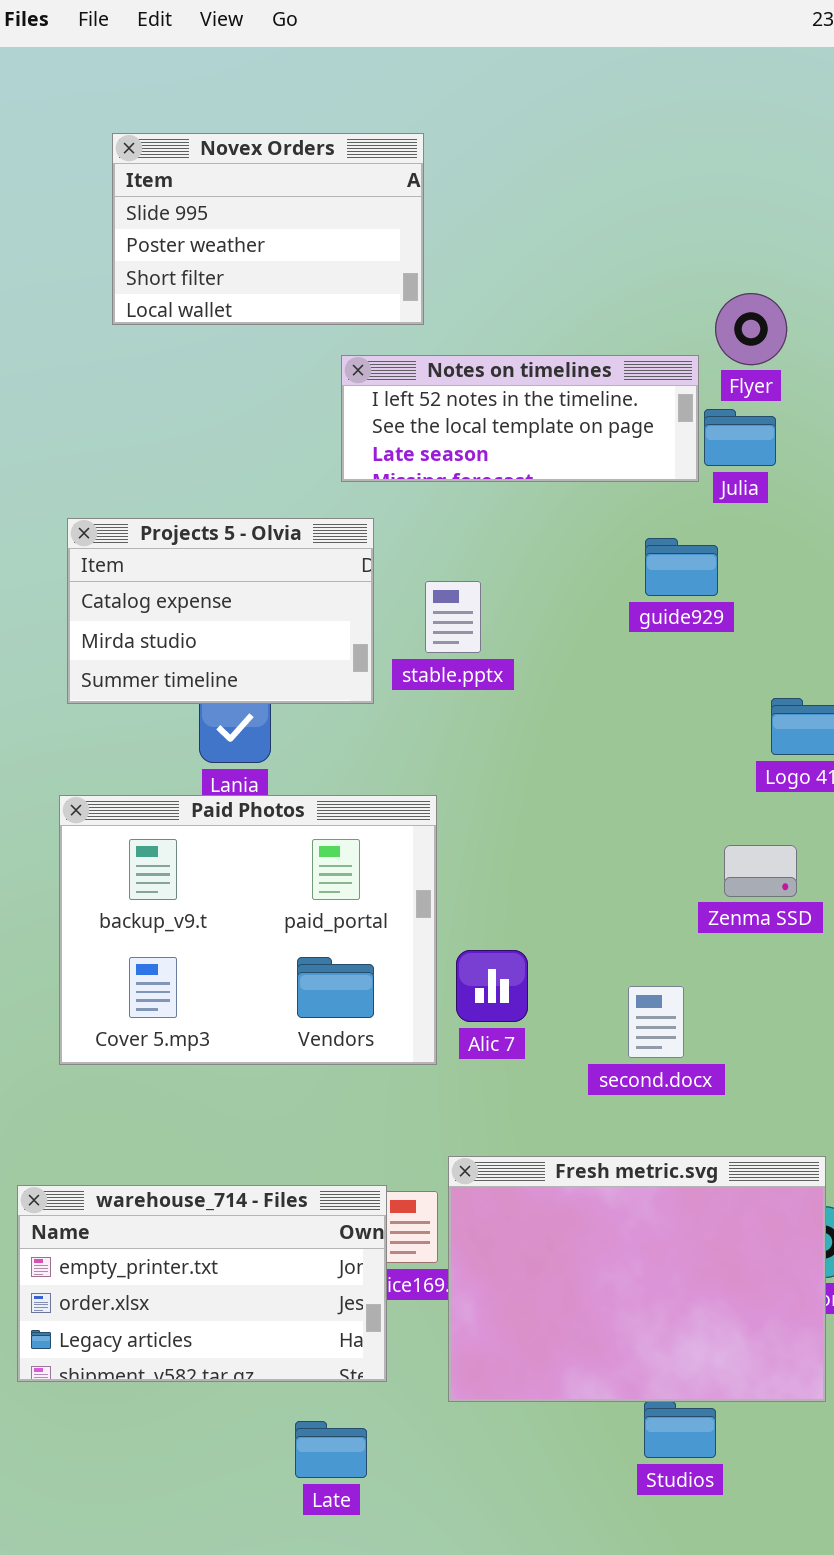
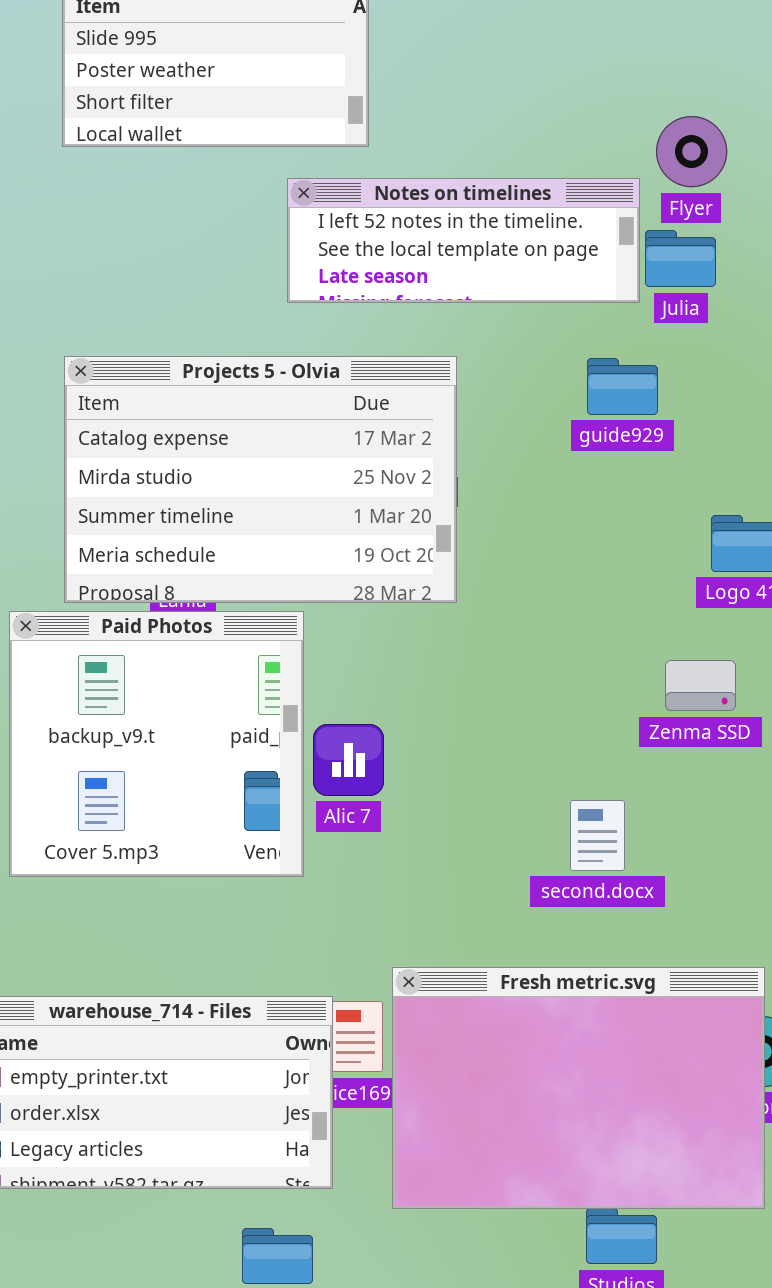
Projects 5 - Olvia: [67,518,374,704] -> [64,356,457,603], moved, resized
Paid Photos: [59,795,437,1065] -> [9,611,304,877], resized
Alic 7: [456,950,528,1022] -> [313,724,384,796], moved

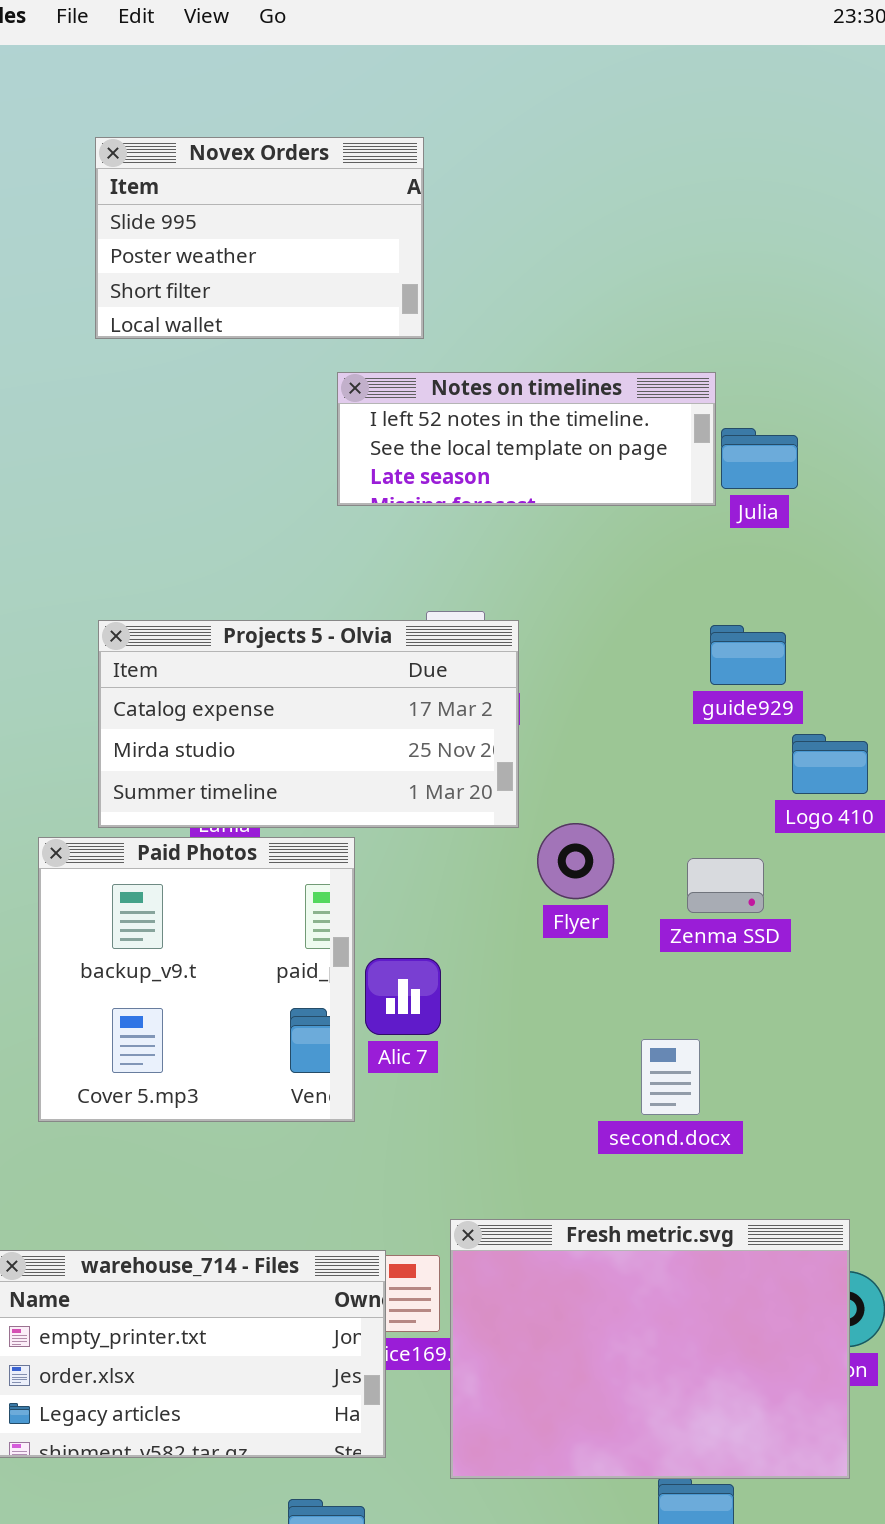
Flyer: [656,116,727,187] -> [537,823,614,899], moved
Projects 5 - Olvia: [64,356,457,603] -> [98,620,519,828], resized
guide929: [587,358,658,415] -> [710,625,786,685], moved
Zenma SSD: [665,660,736,711] -> [687,858,764,913], moved

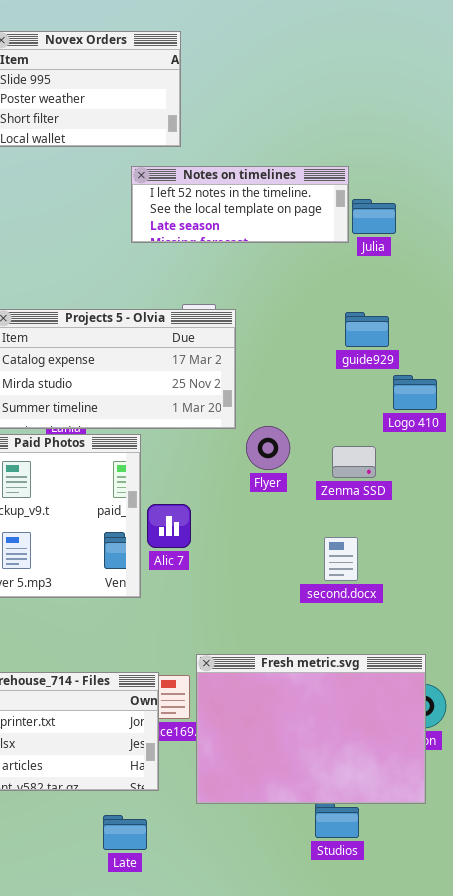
second.docx: [641,1039,700,1115] -> [324,537,358,581], moved

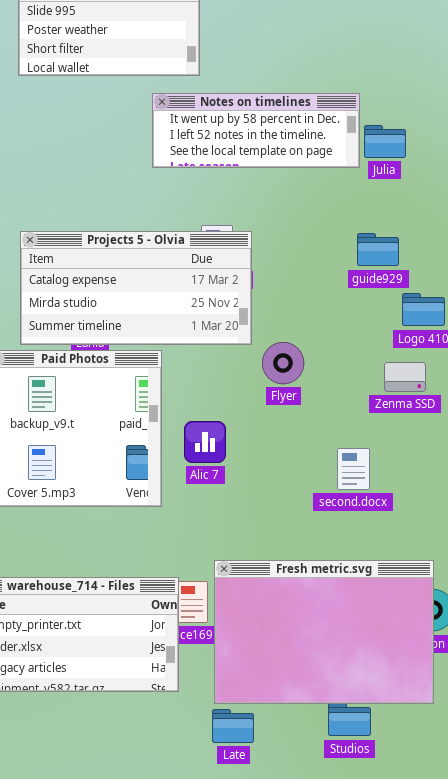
Notes on timelines: [131,166,349,243] -> [152,93,360,168], scrolled up 1 row
Zenma SSD: [332,446,376,478] -> [384,362,426,392], moved
Alic 7: [147,504,191,548] -> [184,421,226,463], moved
Late: [103,815,147,850] -> [212,709,254,743], moved

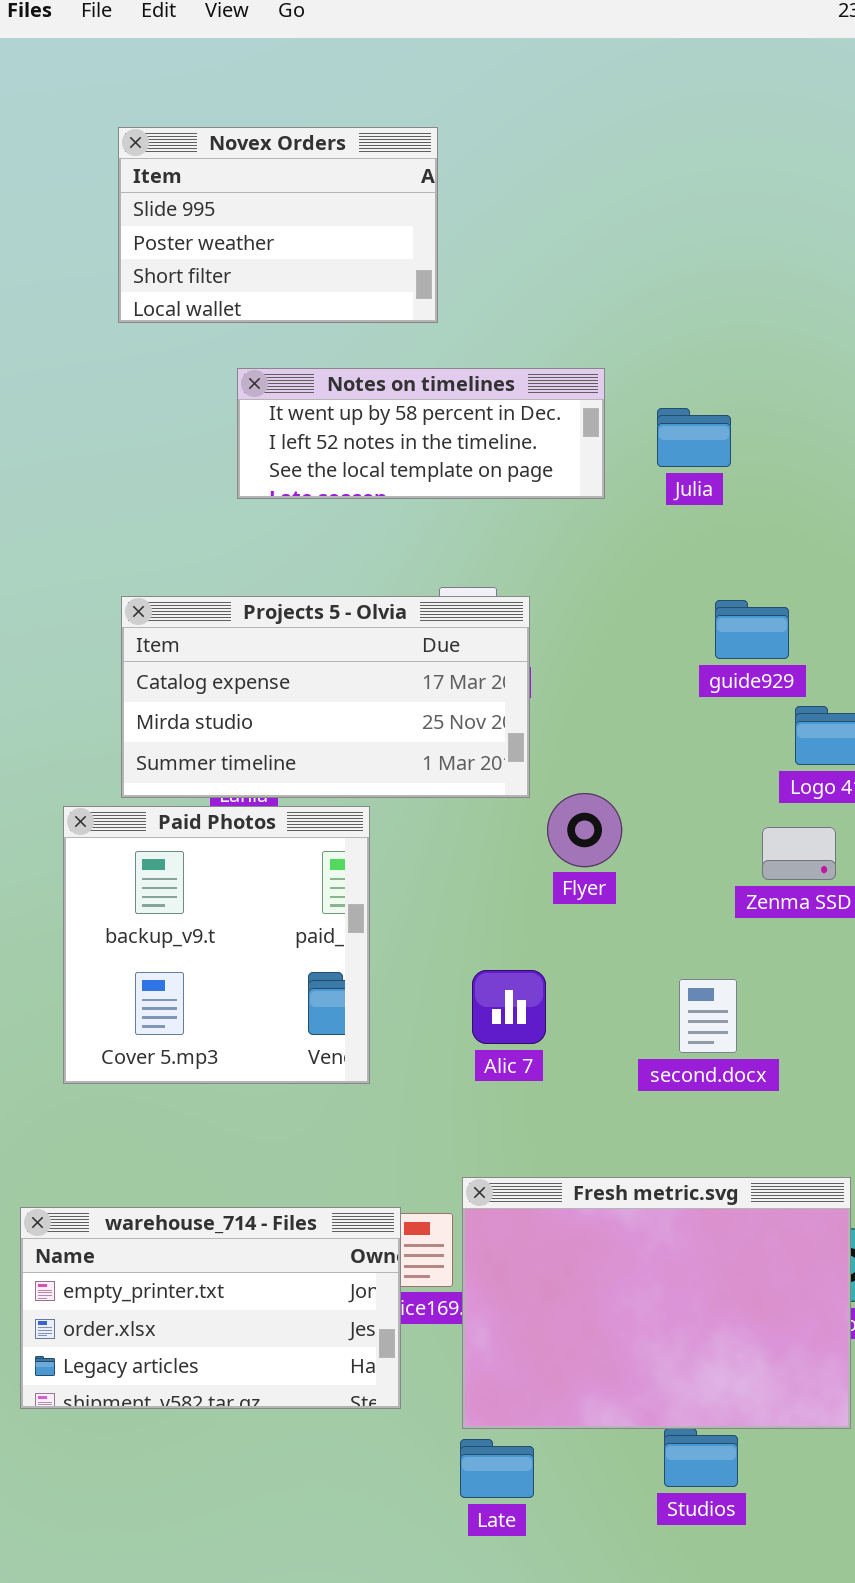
Notes on timelines: [152,93,360,168] -> [237,368,605,499], moved
Julia: [364,125,406,158] -> [657,408,731,467], moved
Alic 7: [184,421,226,463] -> [472,970,546,1044], moved

